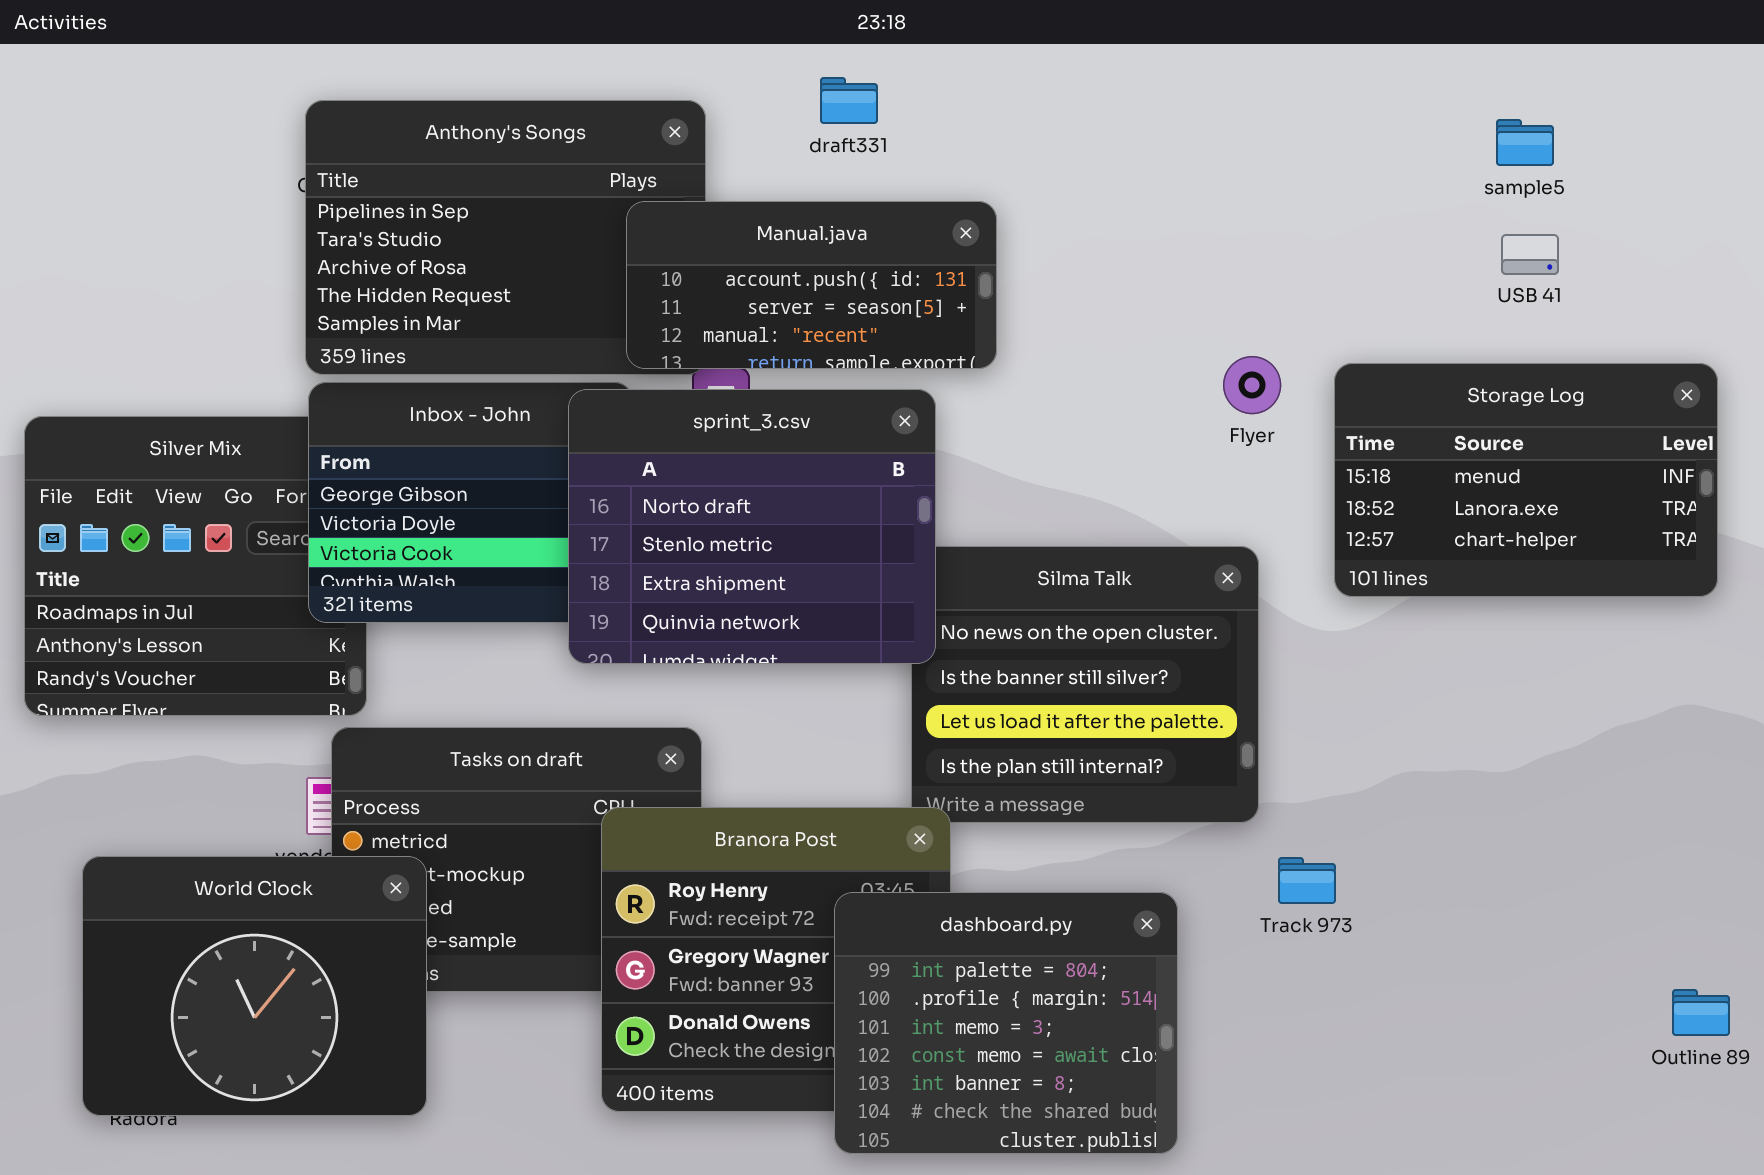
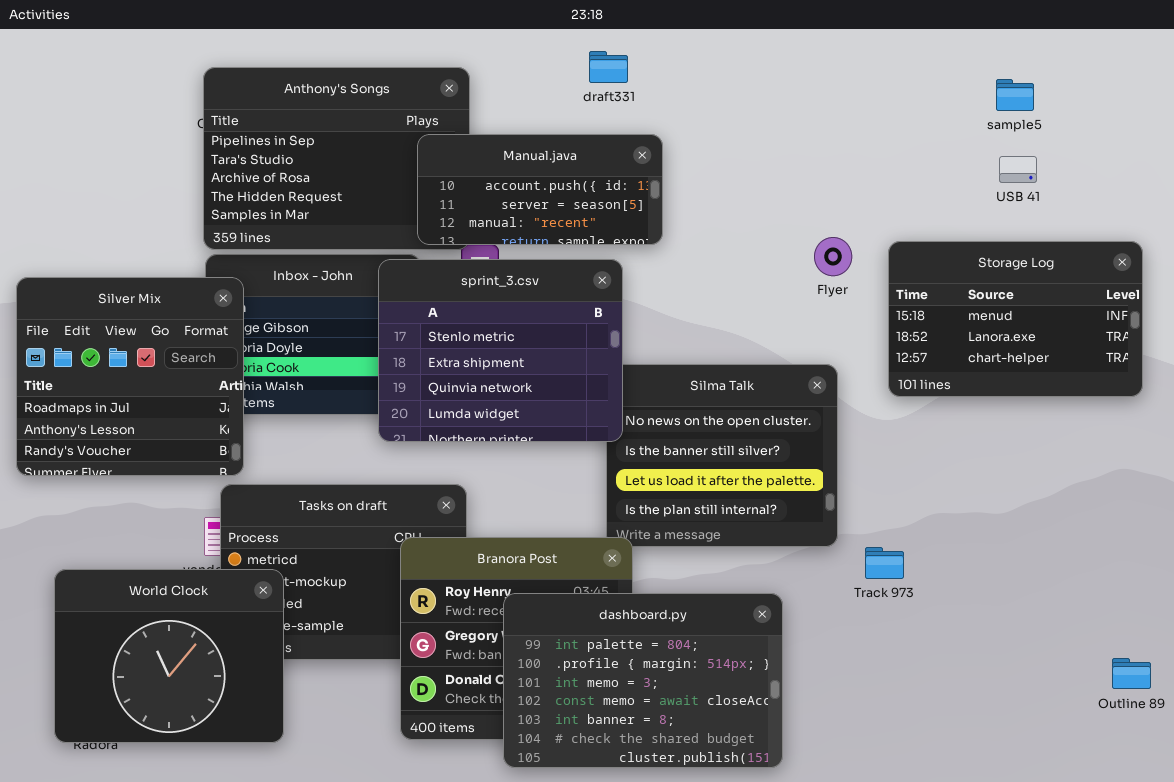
draft331: [820,77,878,124] -> [589,51,628,83], moved
sprint_3.csv: [568,389,936,664] -> [378,259,623,442], scrolled down 1 row
Silver Mix: [24,416,367,716] -> [16,277,244,476], raised
Track 973: [1278,857,1336,904] -> [865,547,904,579], moved
dashboard.py: [834,892,1178,1154] -> [503,593,783,768], resized

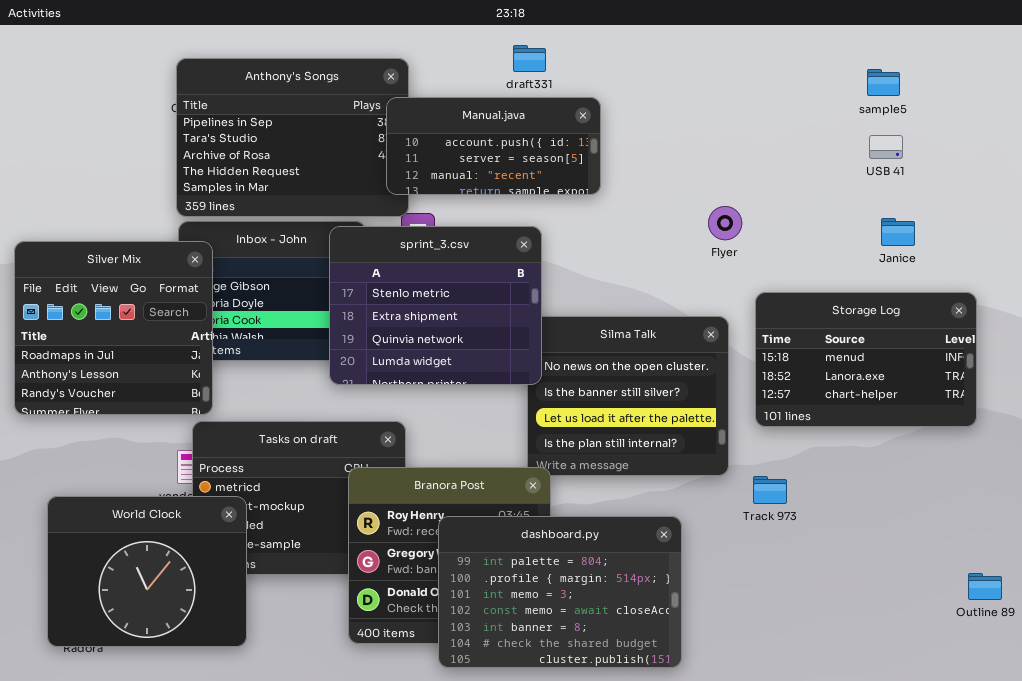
Manual.java: [417,134,663,245] -> [386,97,601,195], moved
Storage Log: [888,241,1143,397] -> [755,292,977,427], moved

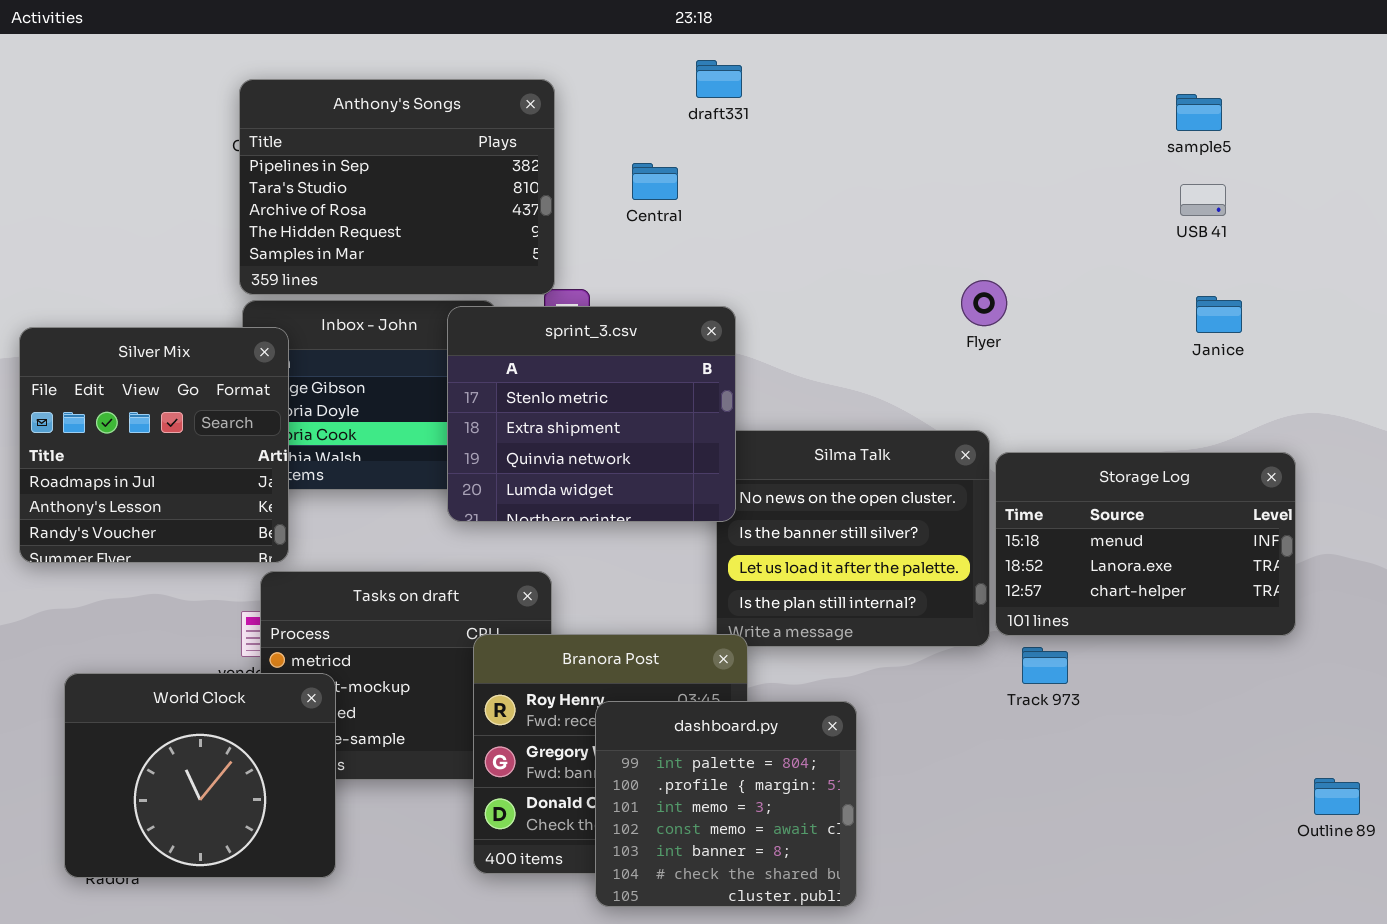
Manual.java: [386,97,601,195] -> none, closed
Storage Log: [755,292,977,427] -> [995,452,1296,636], moved
dashboard.py: [438,516,682,668] -> [595,701,857,907], resized

